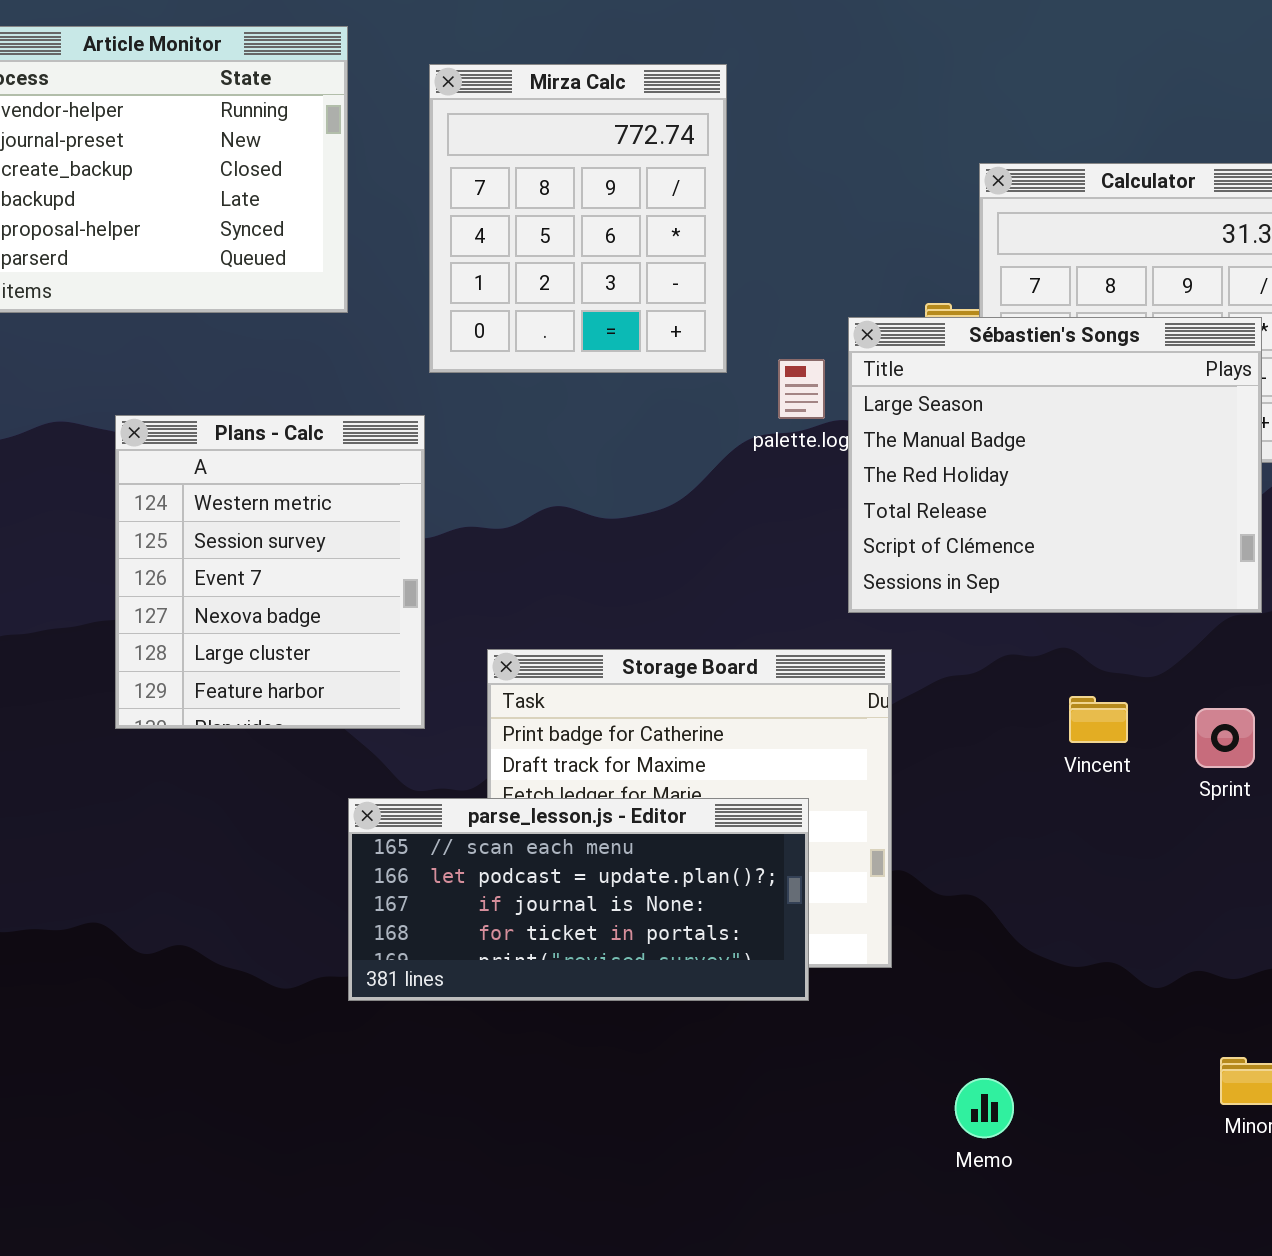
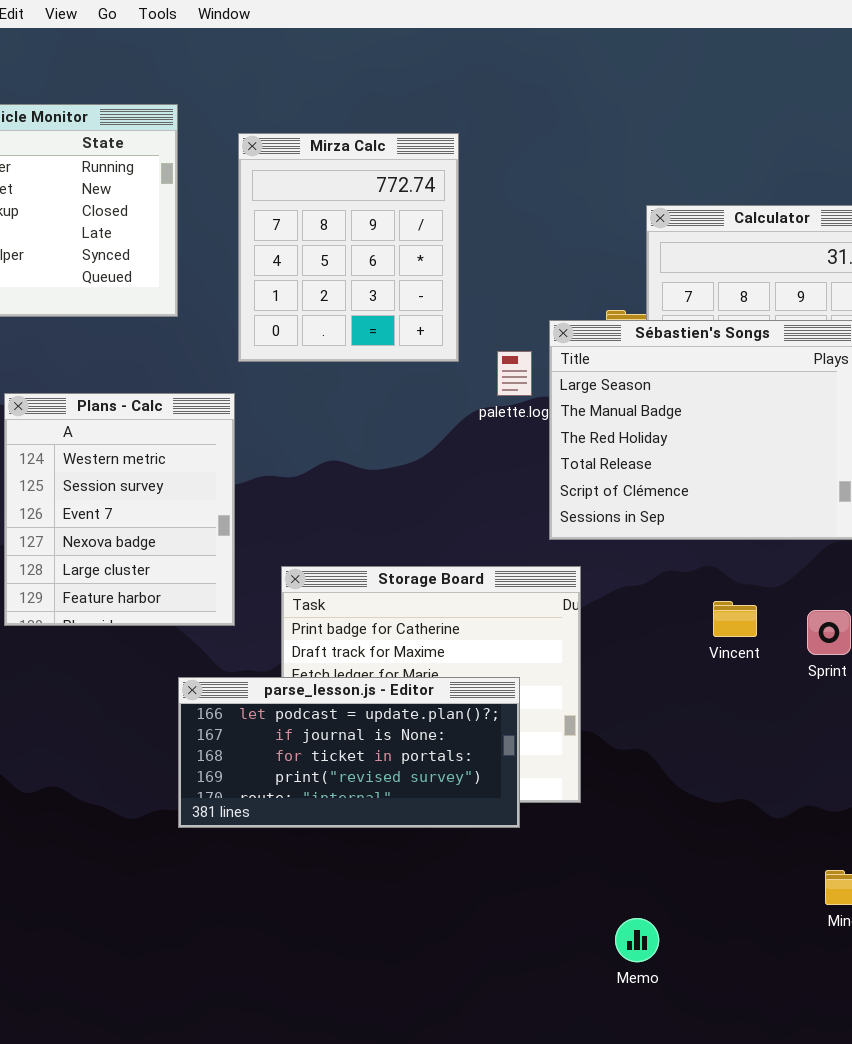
parse_lesson.js - Editor: [348,798,809,1001] -> [178,677,520,828], scrolled down 1 row
Memo: [955,1078,1014,1138] -> [615,918,659,962], moved

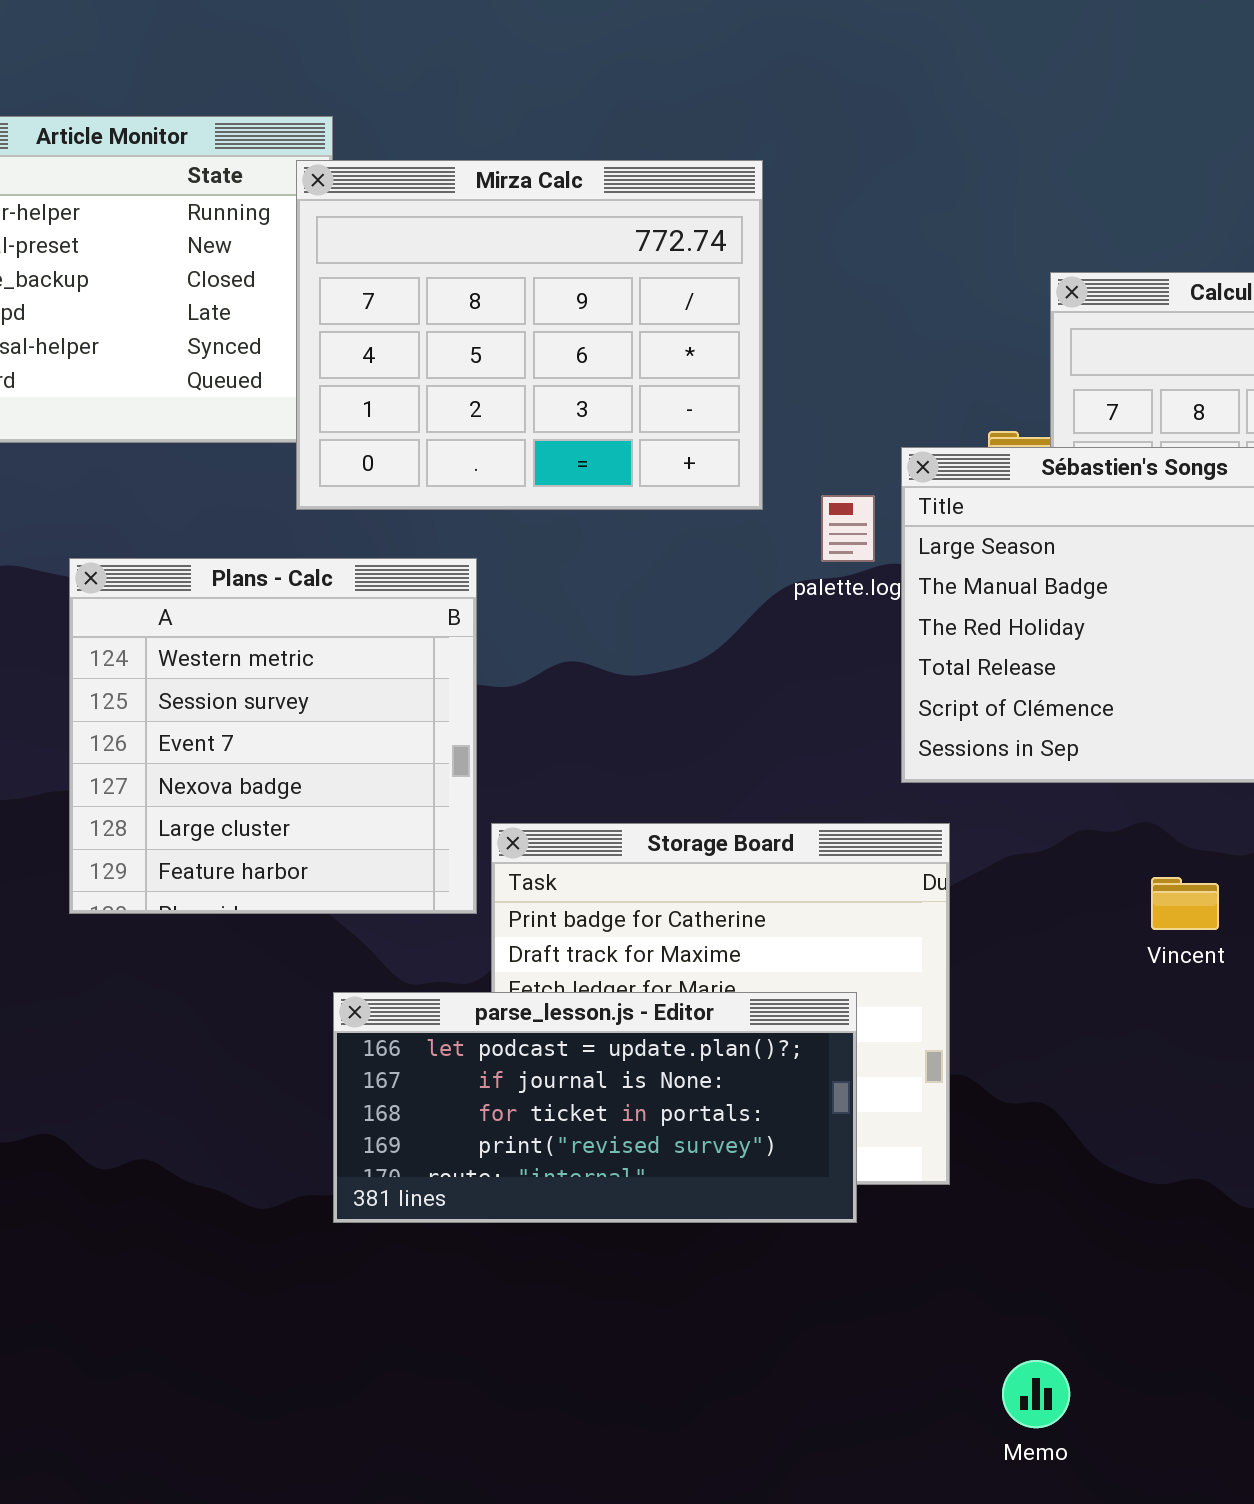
Mirza Calc: [238,133,459,362] -> [296,160,763,510], resized
Plans - Calc: [4,393,235,626] -> [69,558,477,914], resized

